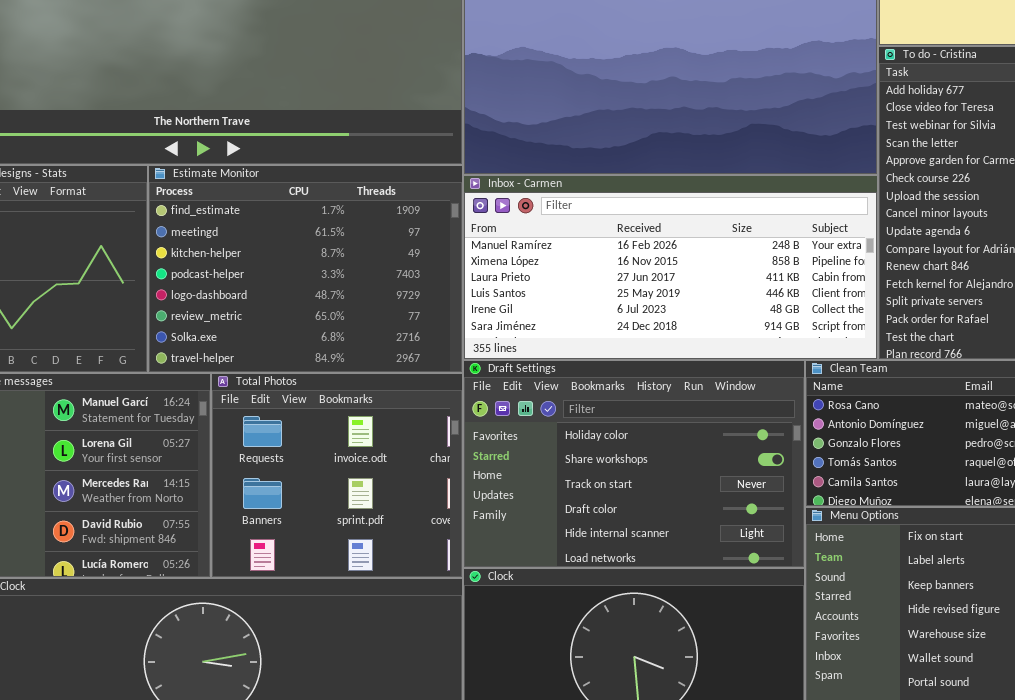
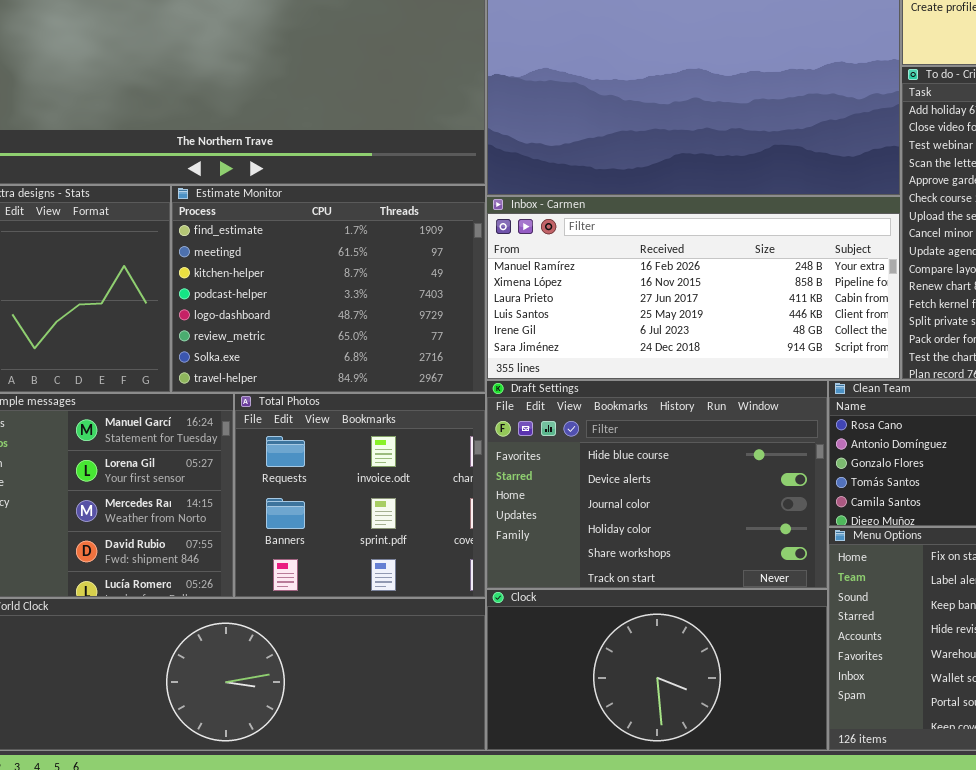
Draft Settings: [463,360,805,568] -> [486,380,828,589], scrolled up 3 rows

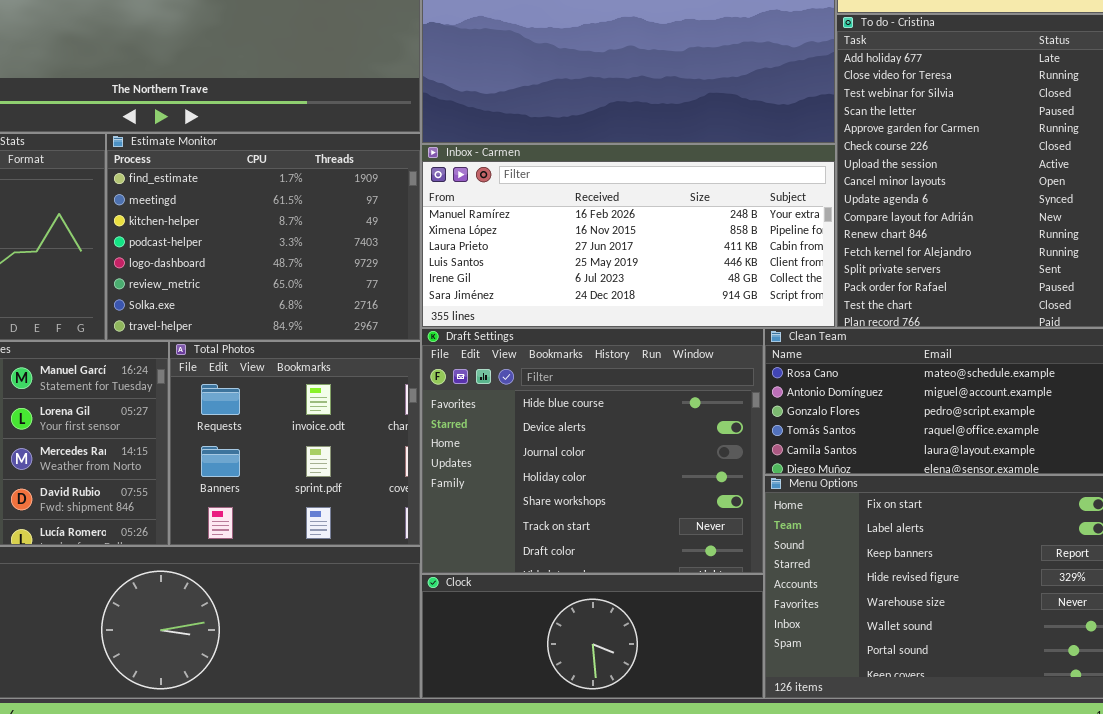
Draft Settings: [486,380,828,589] -> [421,328,764,574], resized
Clock: [486,589,828,751] -> [421,574,764,699], resized

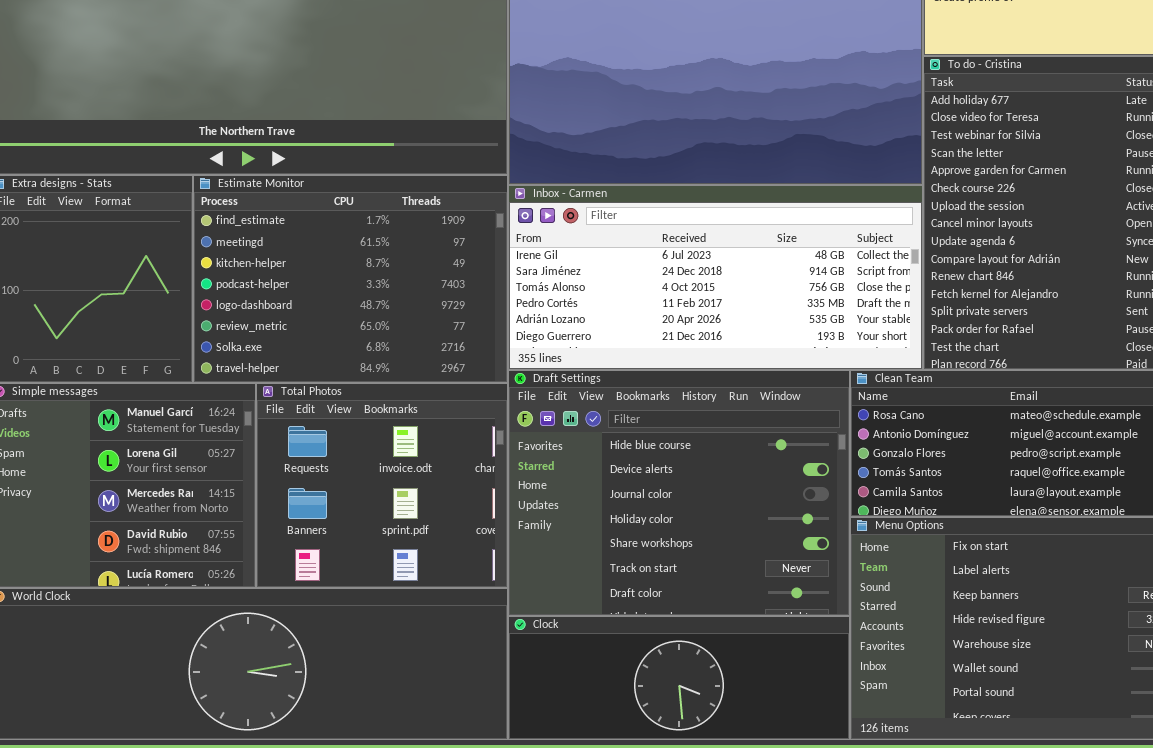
Inbox - Carmen: [421,144,836,328] -> [508,185,923,370], scrolled down 4 rows

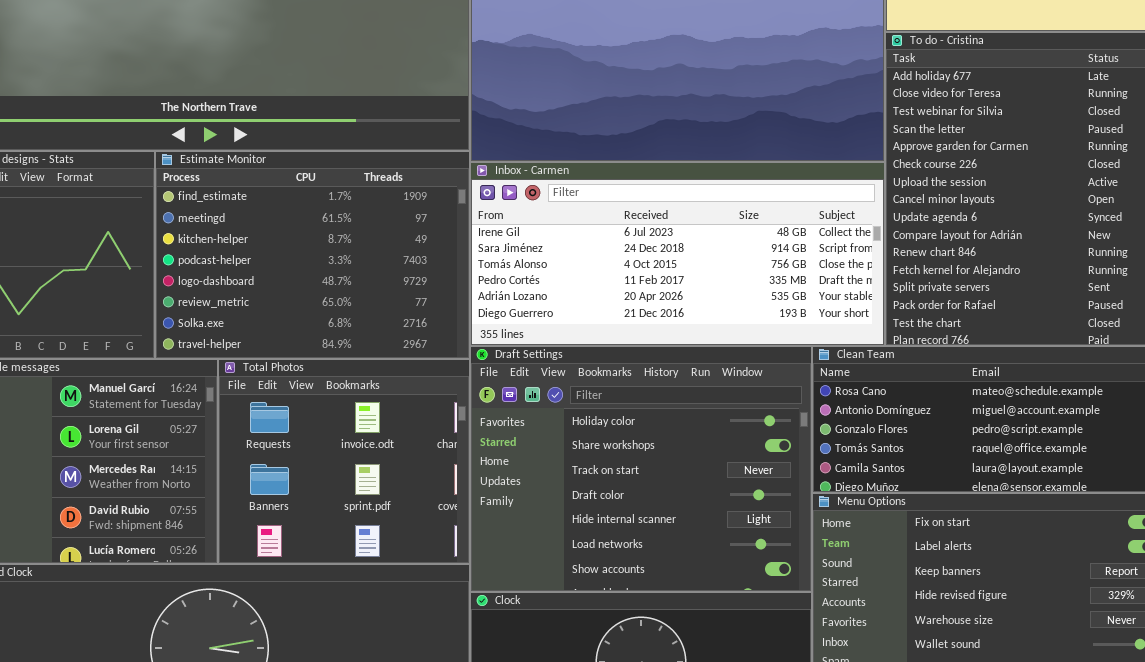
Draft Settings: [508,370,850,616] -> [470,346,812,592], scrolled down 3 rows

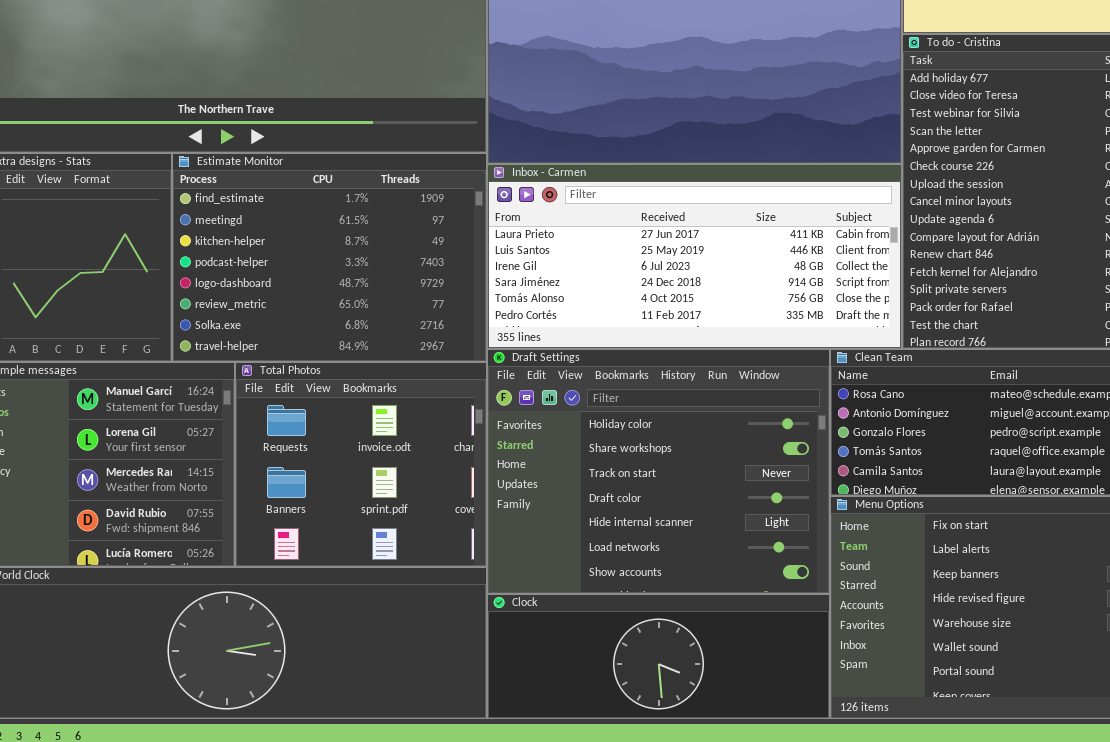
Inbox - Carmen: [470,162,885,346] -> [487,164,902,349], scrolled up 2 rows

